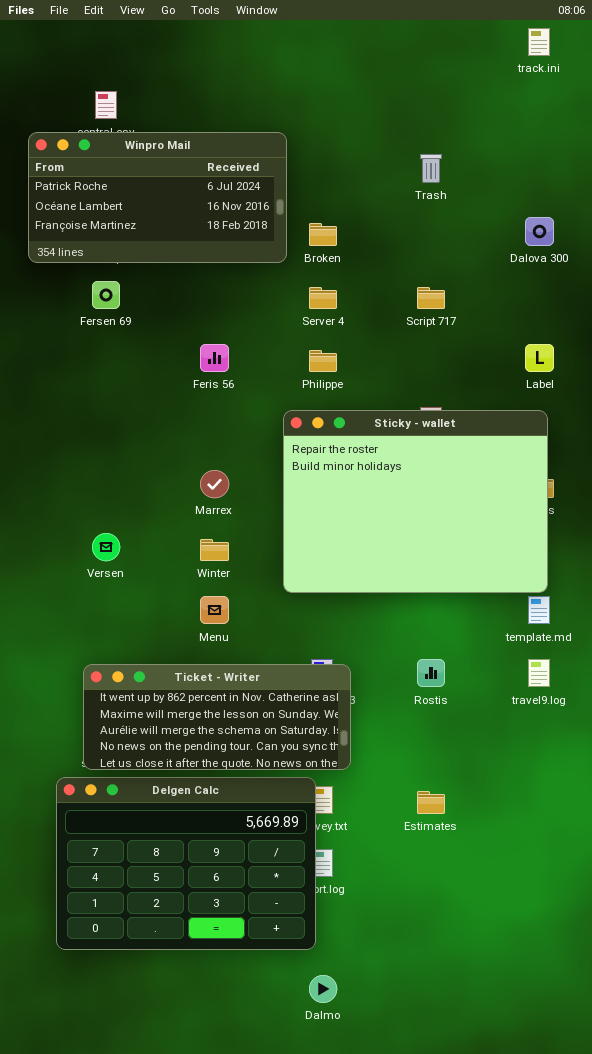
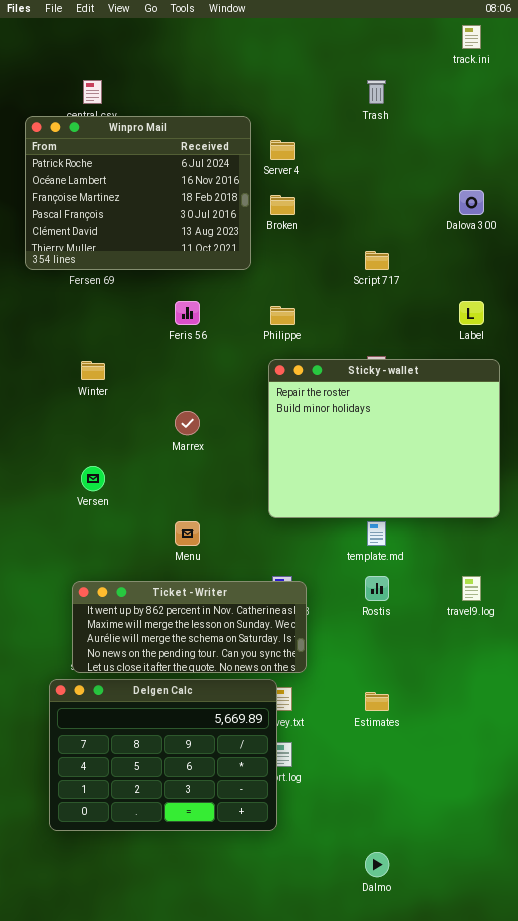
Winpro Mail: [28,132,287,263] -> [25,116,251,270], resized
Trash: [420,154,442,183] -> [367,80,386,104], moved
Server 4: [309,287,337,309] -> [270,140,295,160], moved
Sticky - wallet: [283,410,548,593] -> [268,359,500,518], moved
Winter: [200,539,229,561] -> [81,361,105,380], moved
template.md: [528,596,550,624] -> [367,521,386,546], moved
Dalmo: [309,975,337,1003] -> [365,852,389,877], moved

